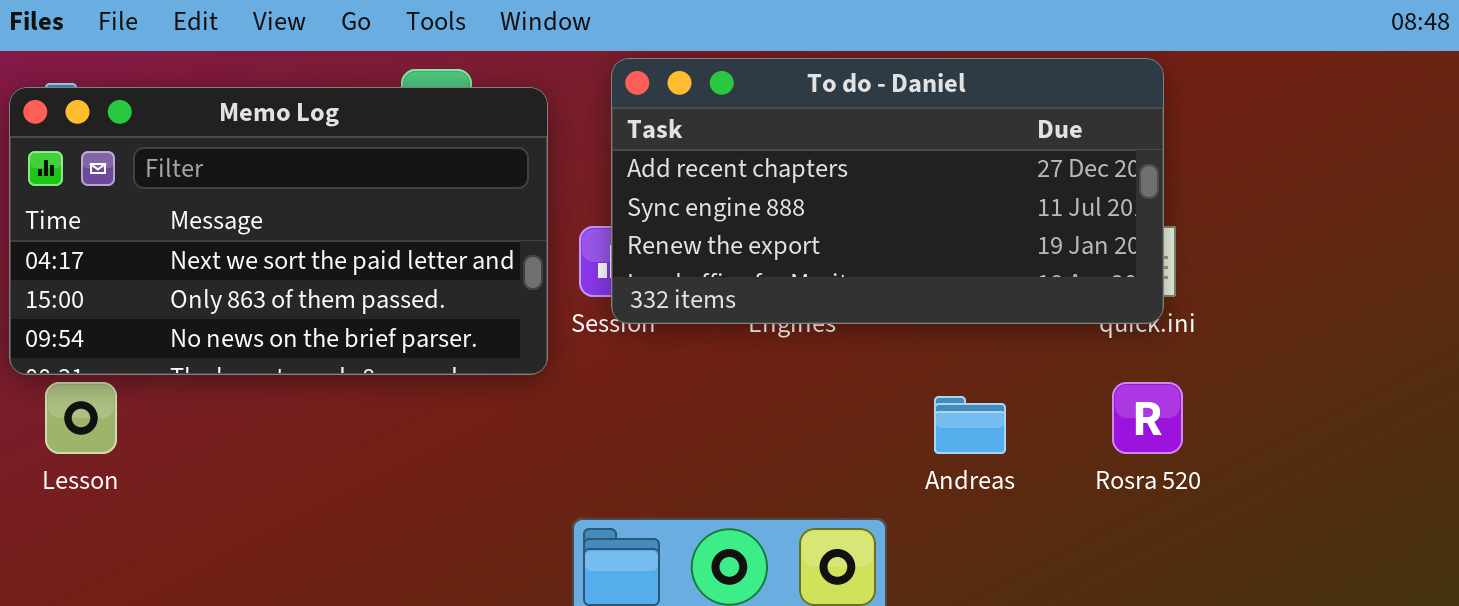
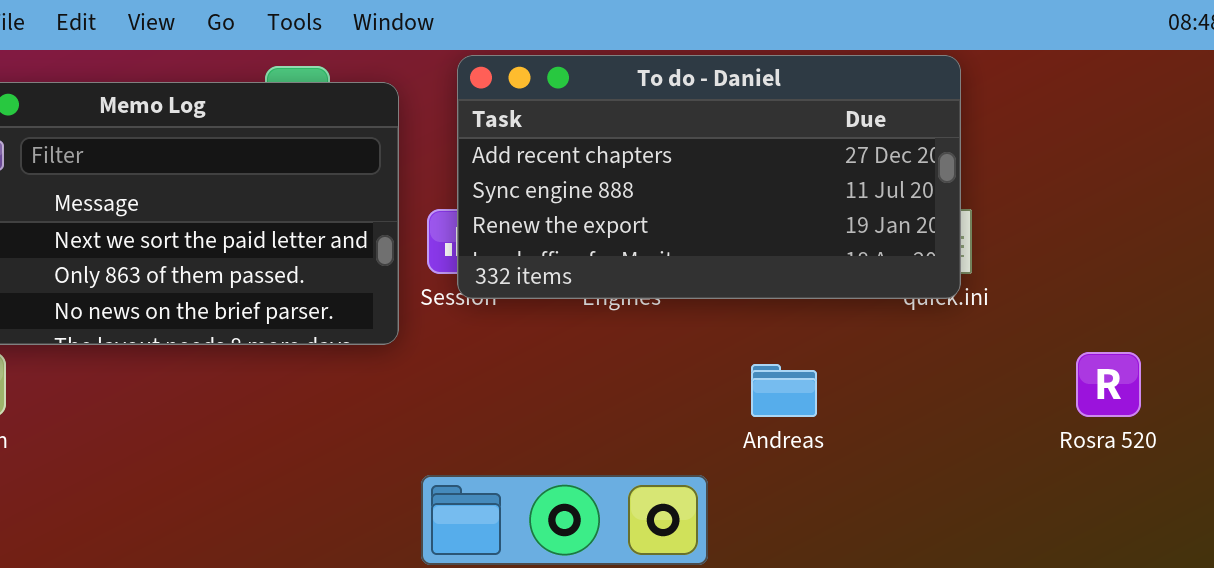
Rosra 520: [1112,382,1183,454] -> [1076,352,1141,417], moved

